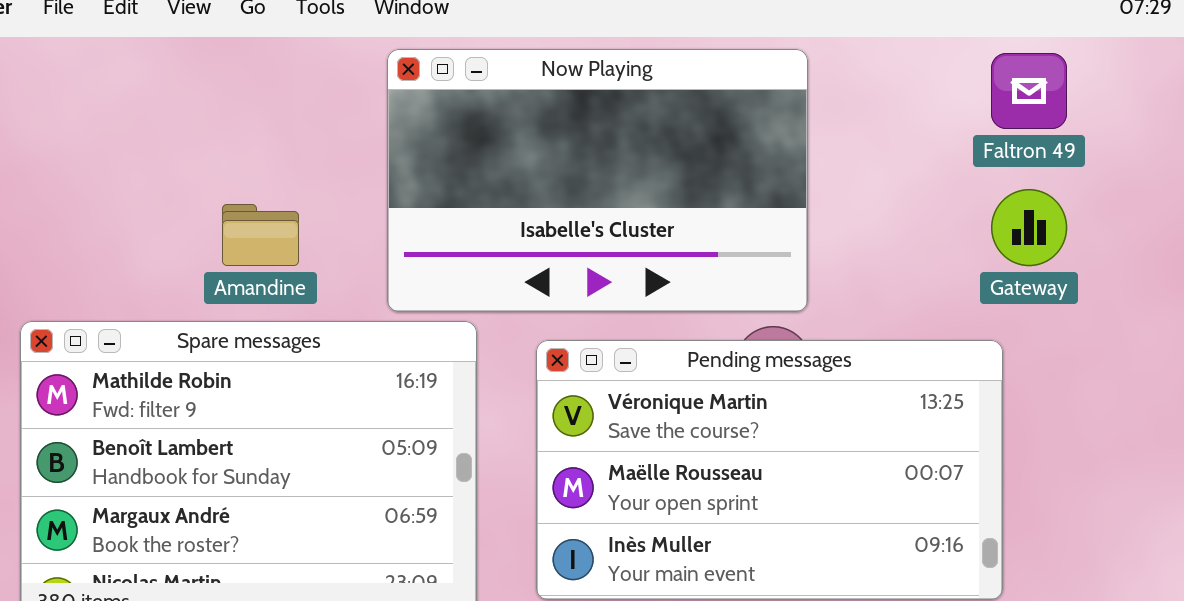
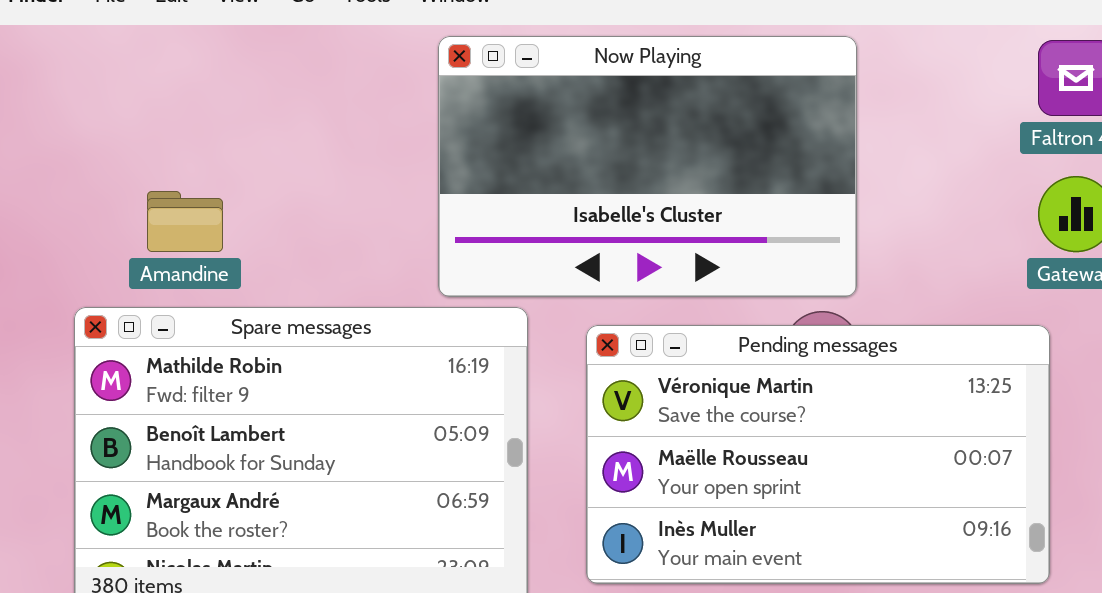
Amandine: [222,204,299,266] -> [147,191,223,252], moved

